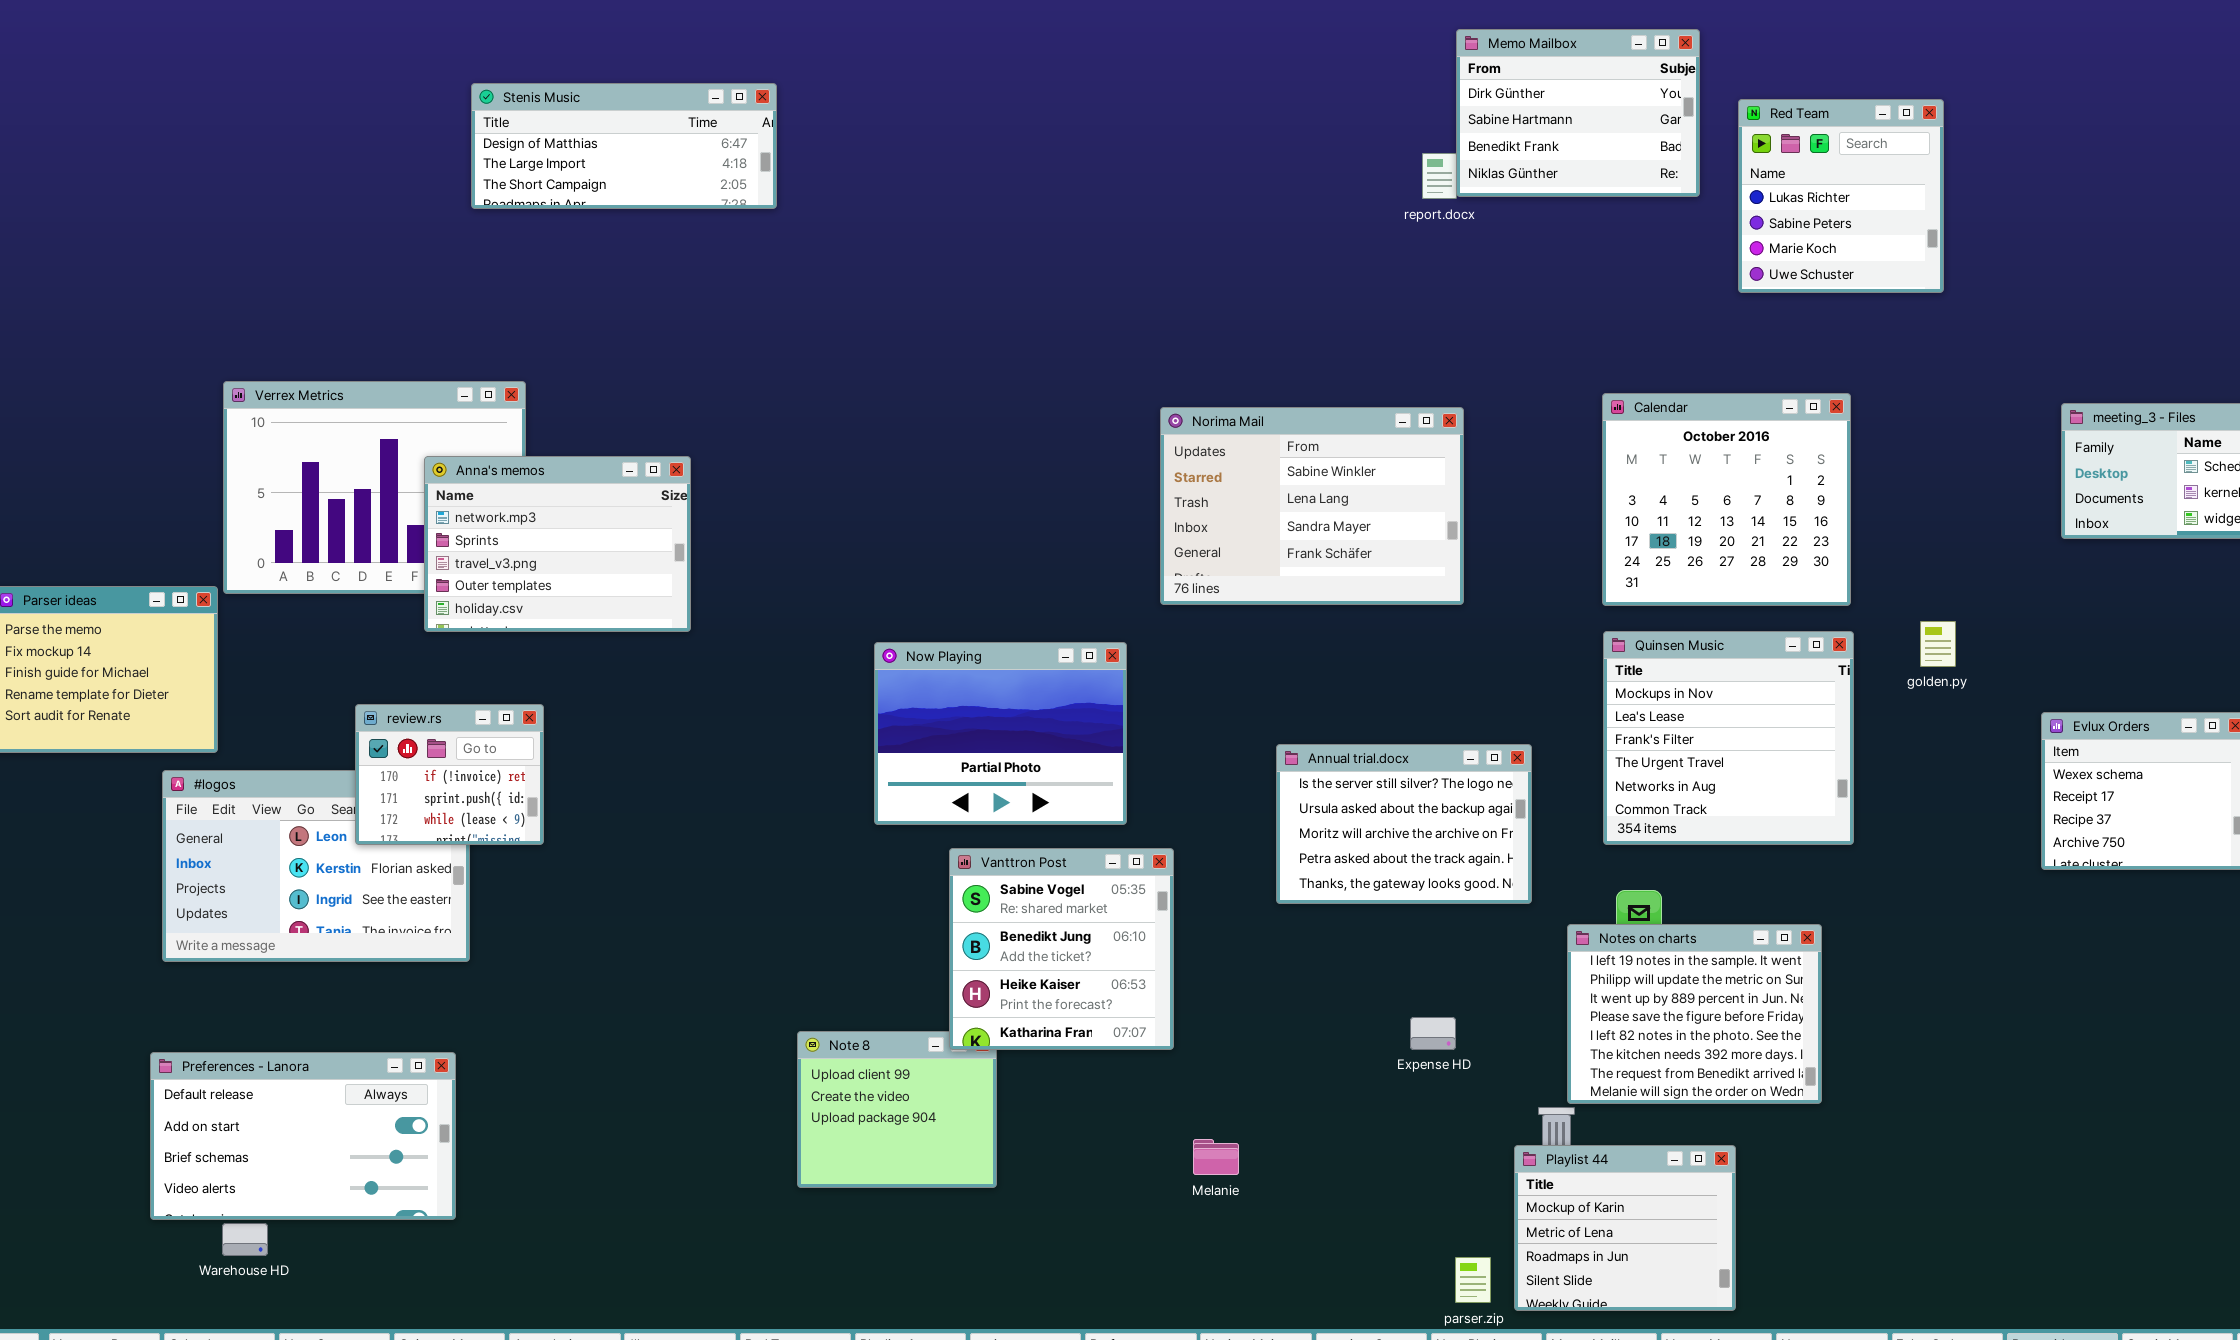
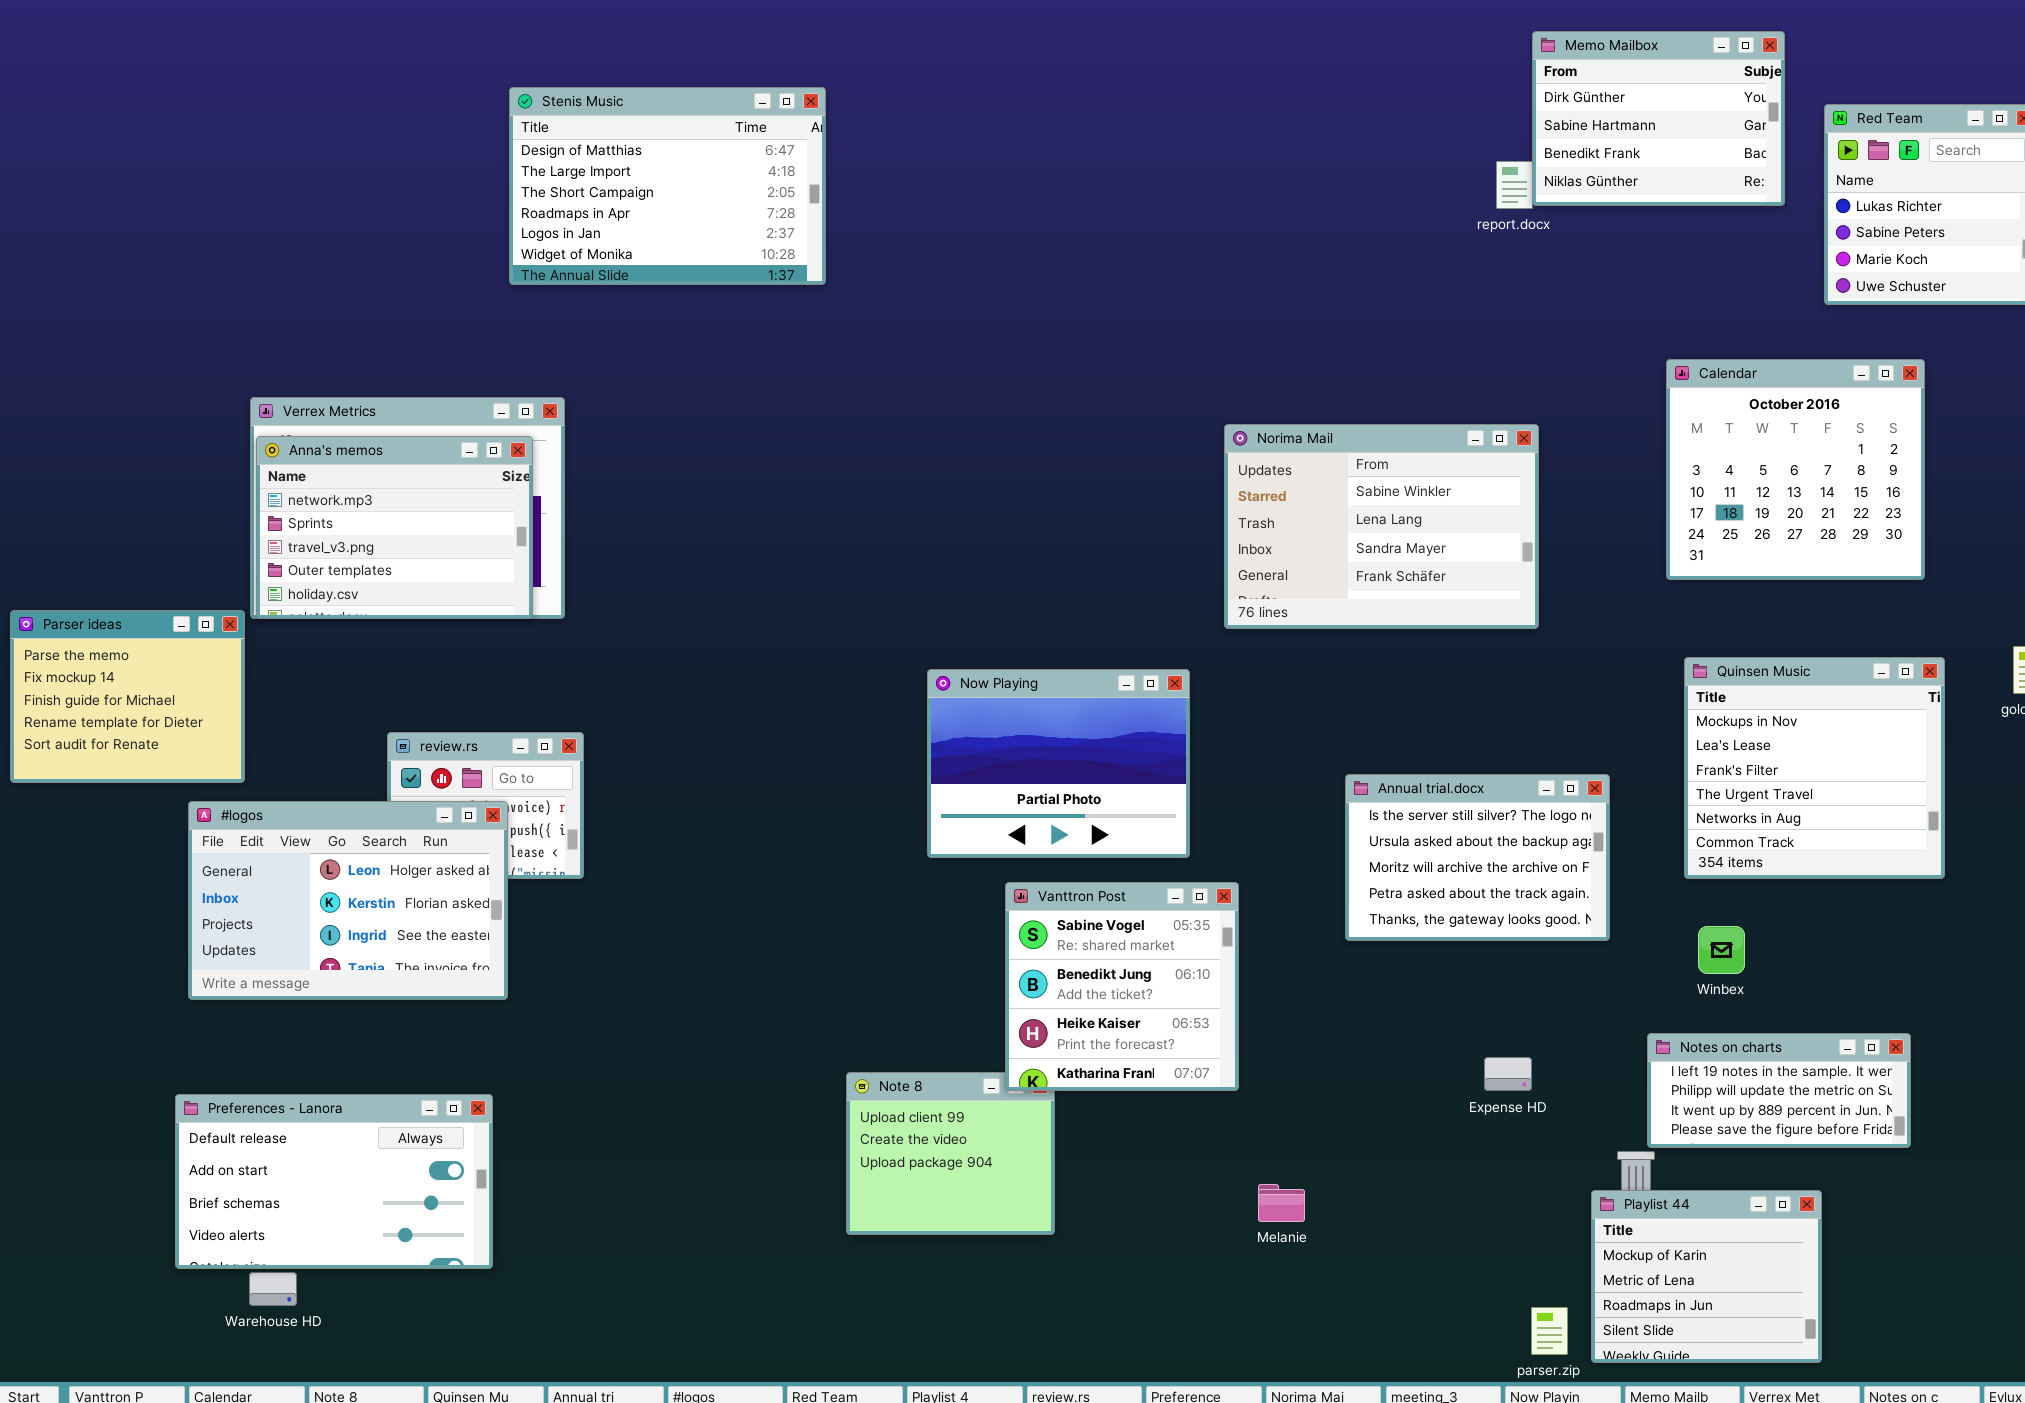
Stenis Music: [471,83,777,209] -> [509,87,826,285], resized
Calendar: [1602,393,1851,606] -> [1666,359,1925,580], moved
Anna's memos: [424,456,691,632] -> [256,436,533,619], moved
#logos: [162,770,470,962] -> [188,801,508,1000], raised
Notes on charts: [1567,924,1822,1104] -> [1647,1033,1911,1148], resized

